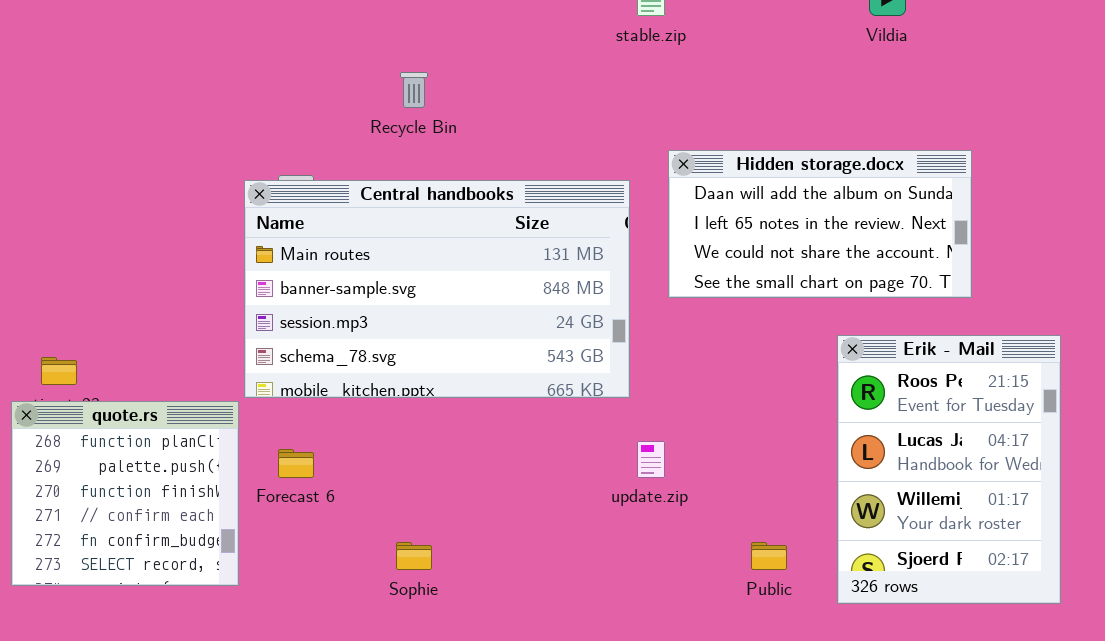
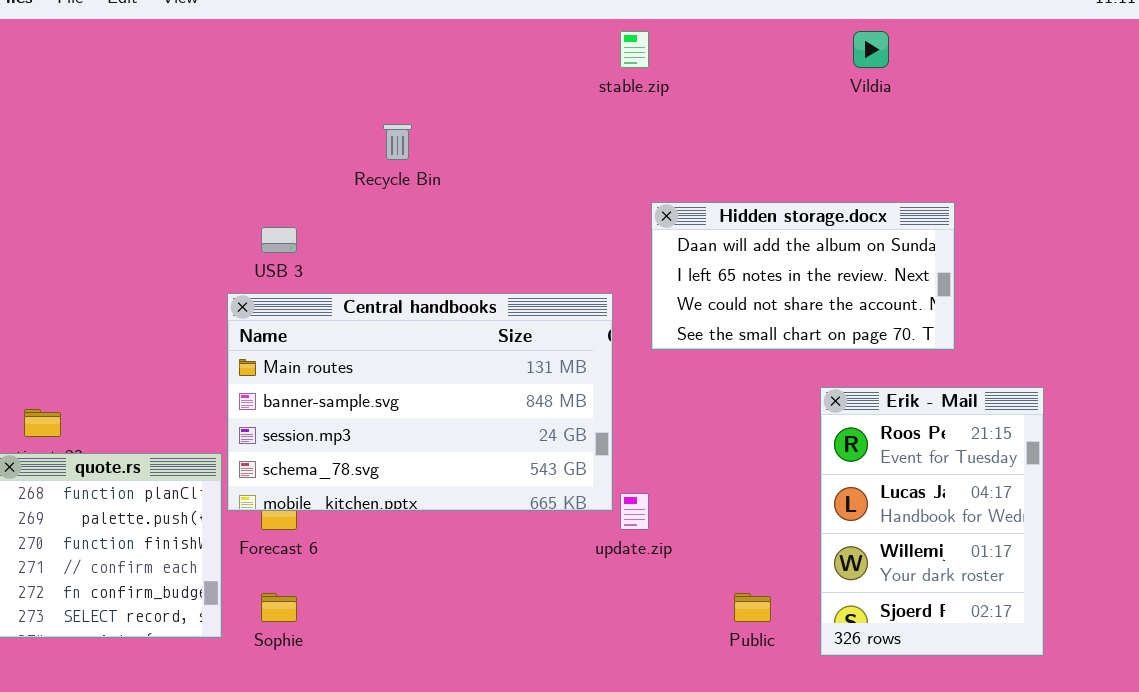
Central handbooks: [244,180,630,398] -> [227,293,613,511], moved
Sophie: [396,542,432,570] -> [261,593,297,622], moved

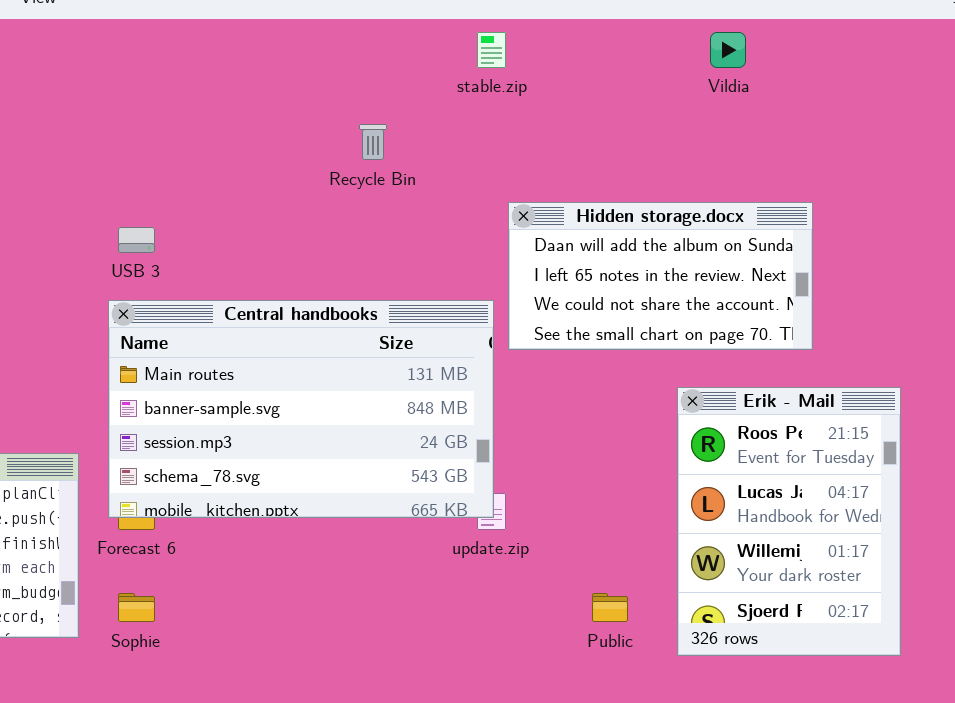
Recycle Bin: [383,124,412,160] -> [359,124,387,160], moved
Central handbooks: [227,293,613,511] -> [108,300,494,518], moved

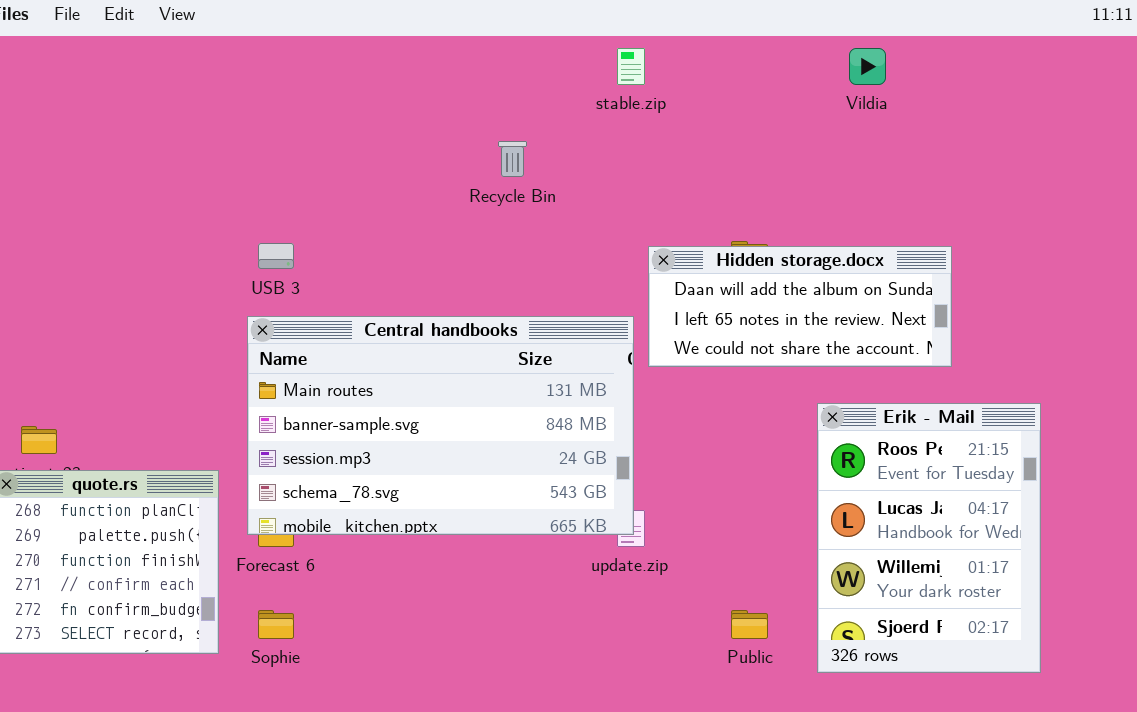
Hidden storage.docx: [508,202,813,350] -> [648,246,952,367], resized

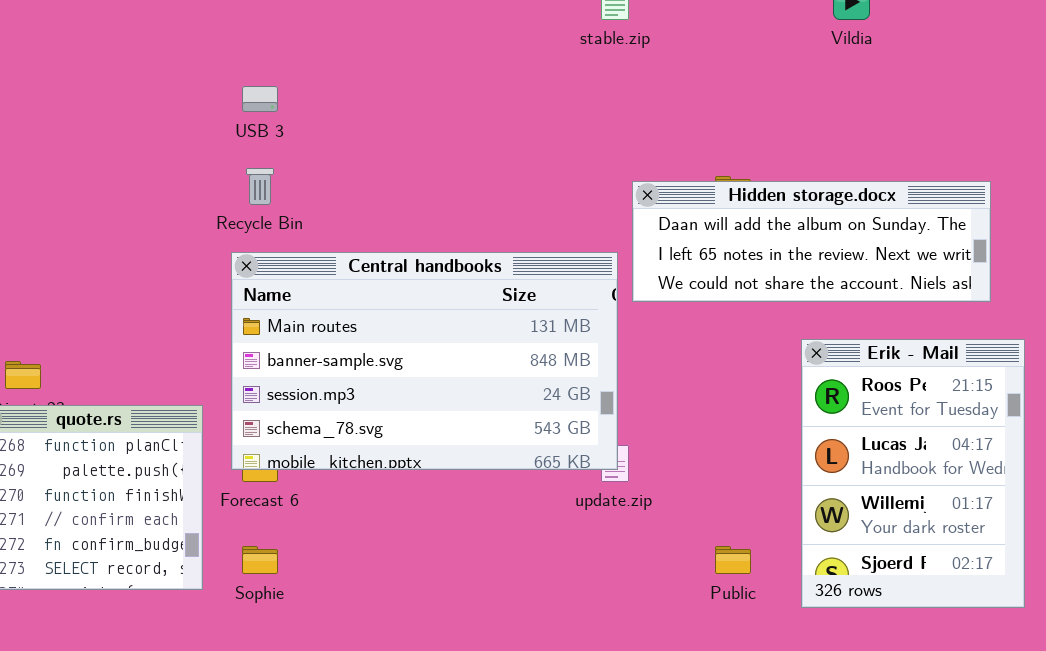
Recycle Bin: [498,141,527,177] -> [246,168,274,205], moved
USB 3: [258,243,294,269] -> [242,86,278,112], moved
Hidden storage.docx: [648,246,952,367] -> [632,181,991,302], resized

